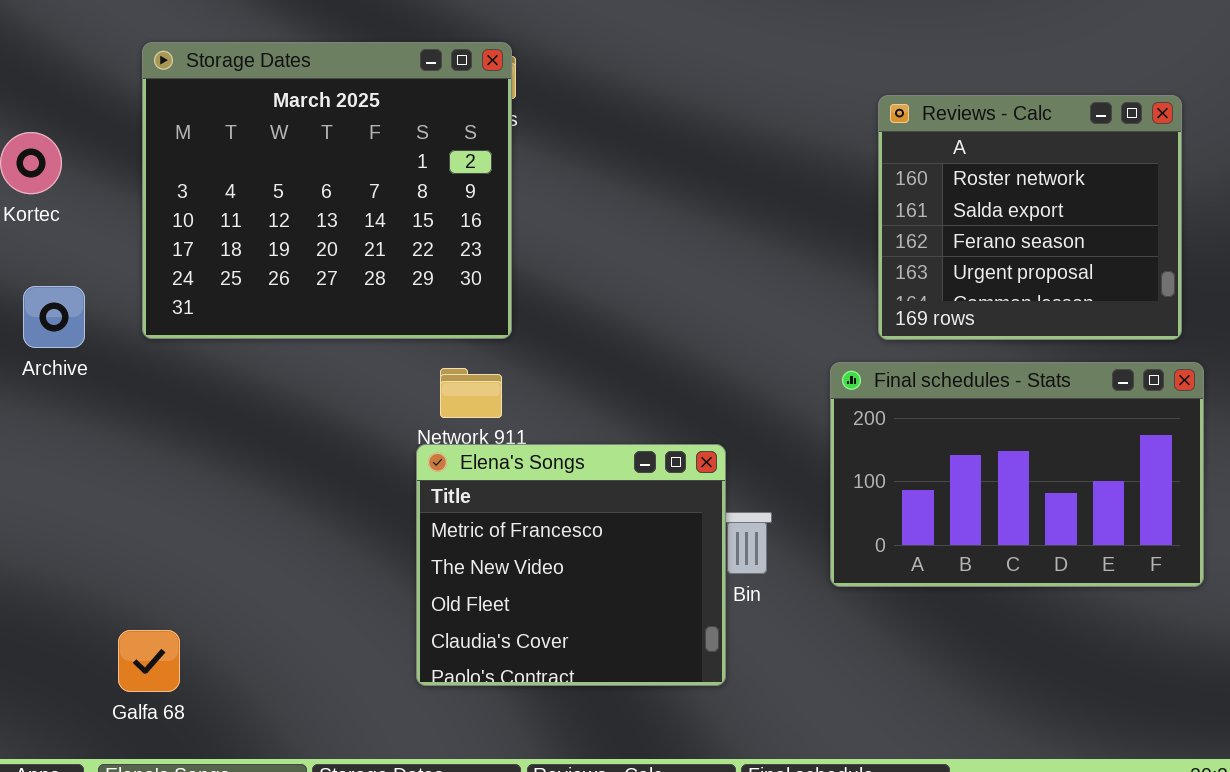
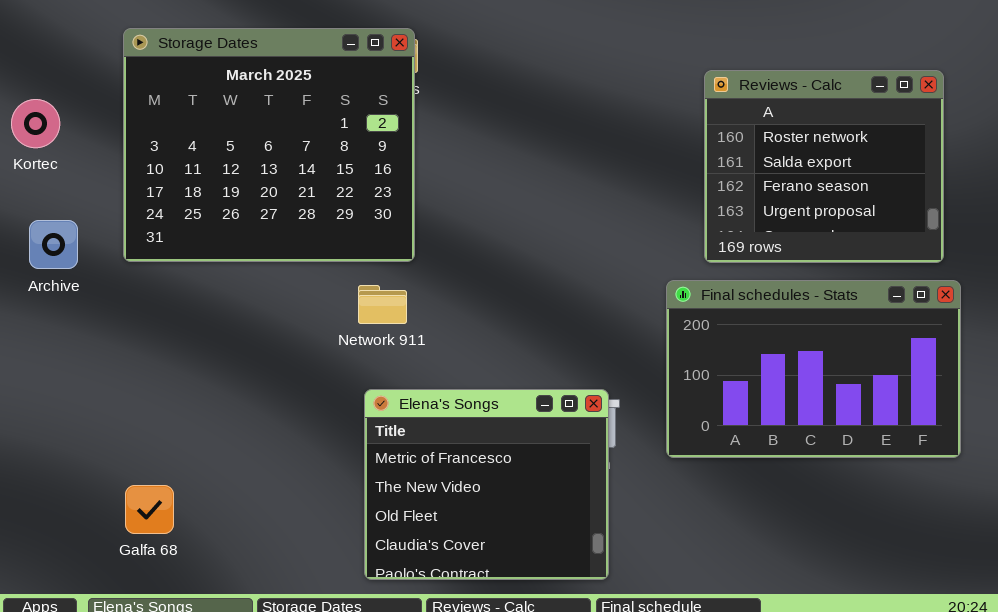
Elena's Songs: [416,444,726,686] -> [364,389,609,580], moved
Galfa 68: [118,630,180,692] -> [125,485,174,534], moved

